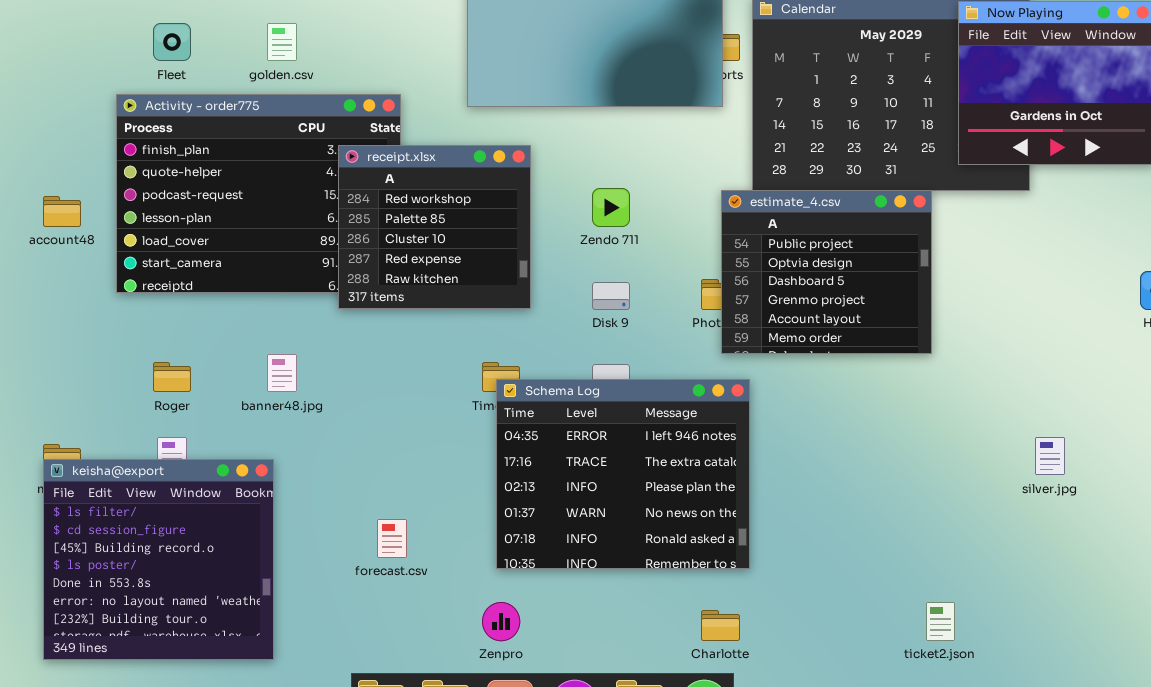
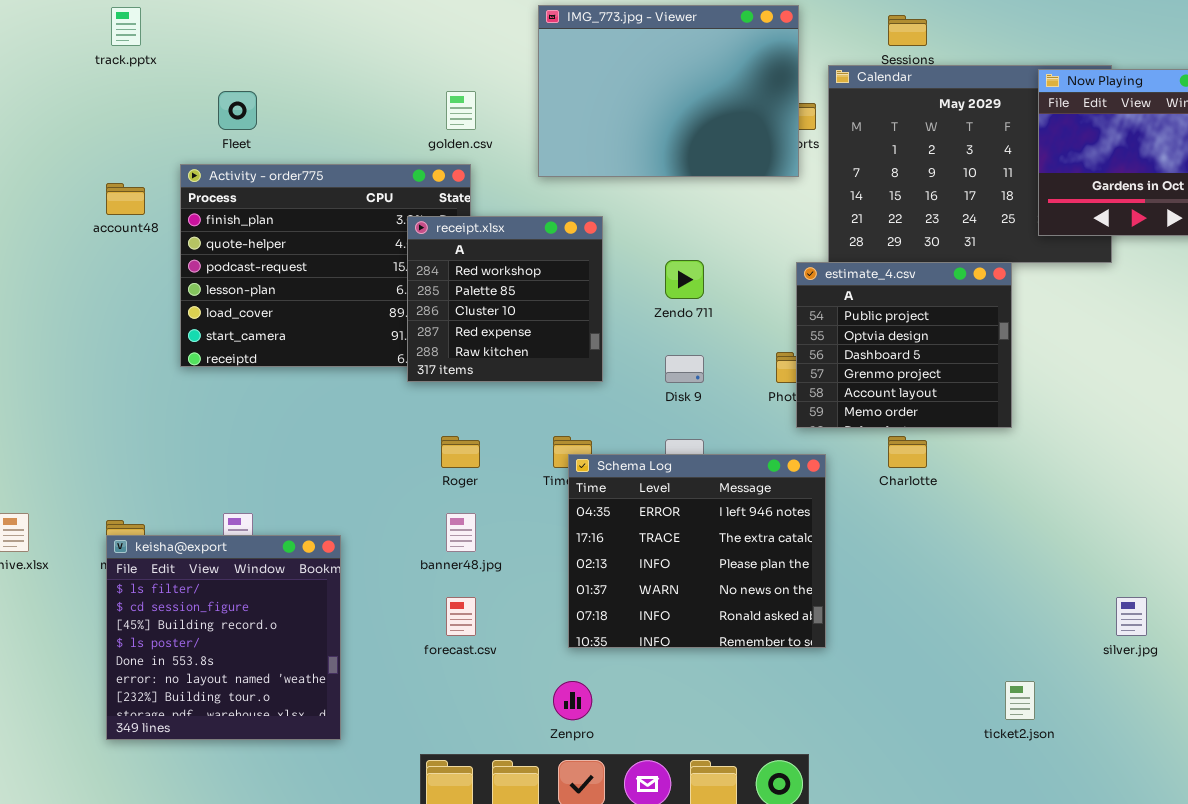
golden.csv: [267,23,297,61] -> [446,91,476,130], moved
account48: [43,196,81,227] -> [106,183,145,215], moved
banner48.jpg: [267,354,297,392] -> [446,513,476,552], moved
Roger: [153,362,191,392] -> [441,436,480,468], moved
silver.jpg: [1035,437,1065,475] -> [1116,597,1147,636], moved
Charlotte: [701,610,740,641] -> [888,436,927,468], moved

